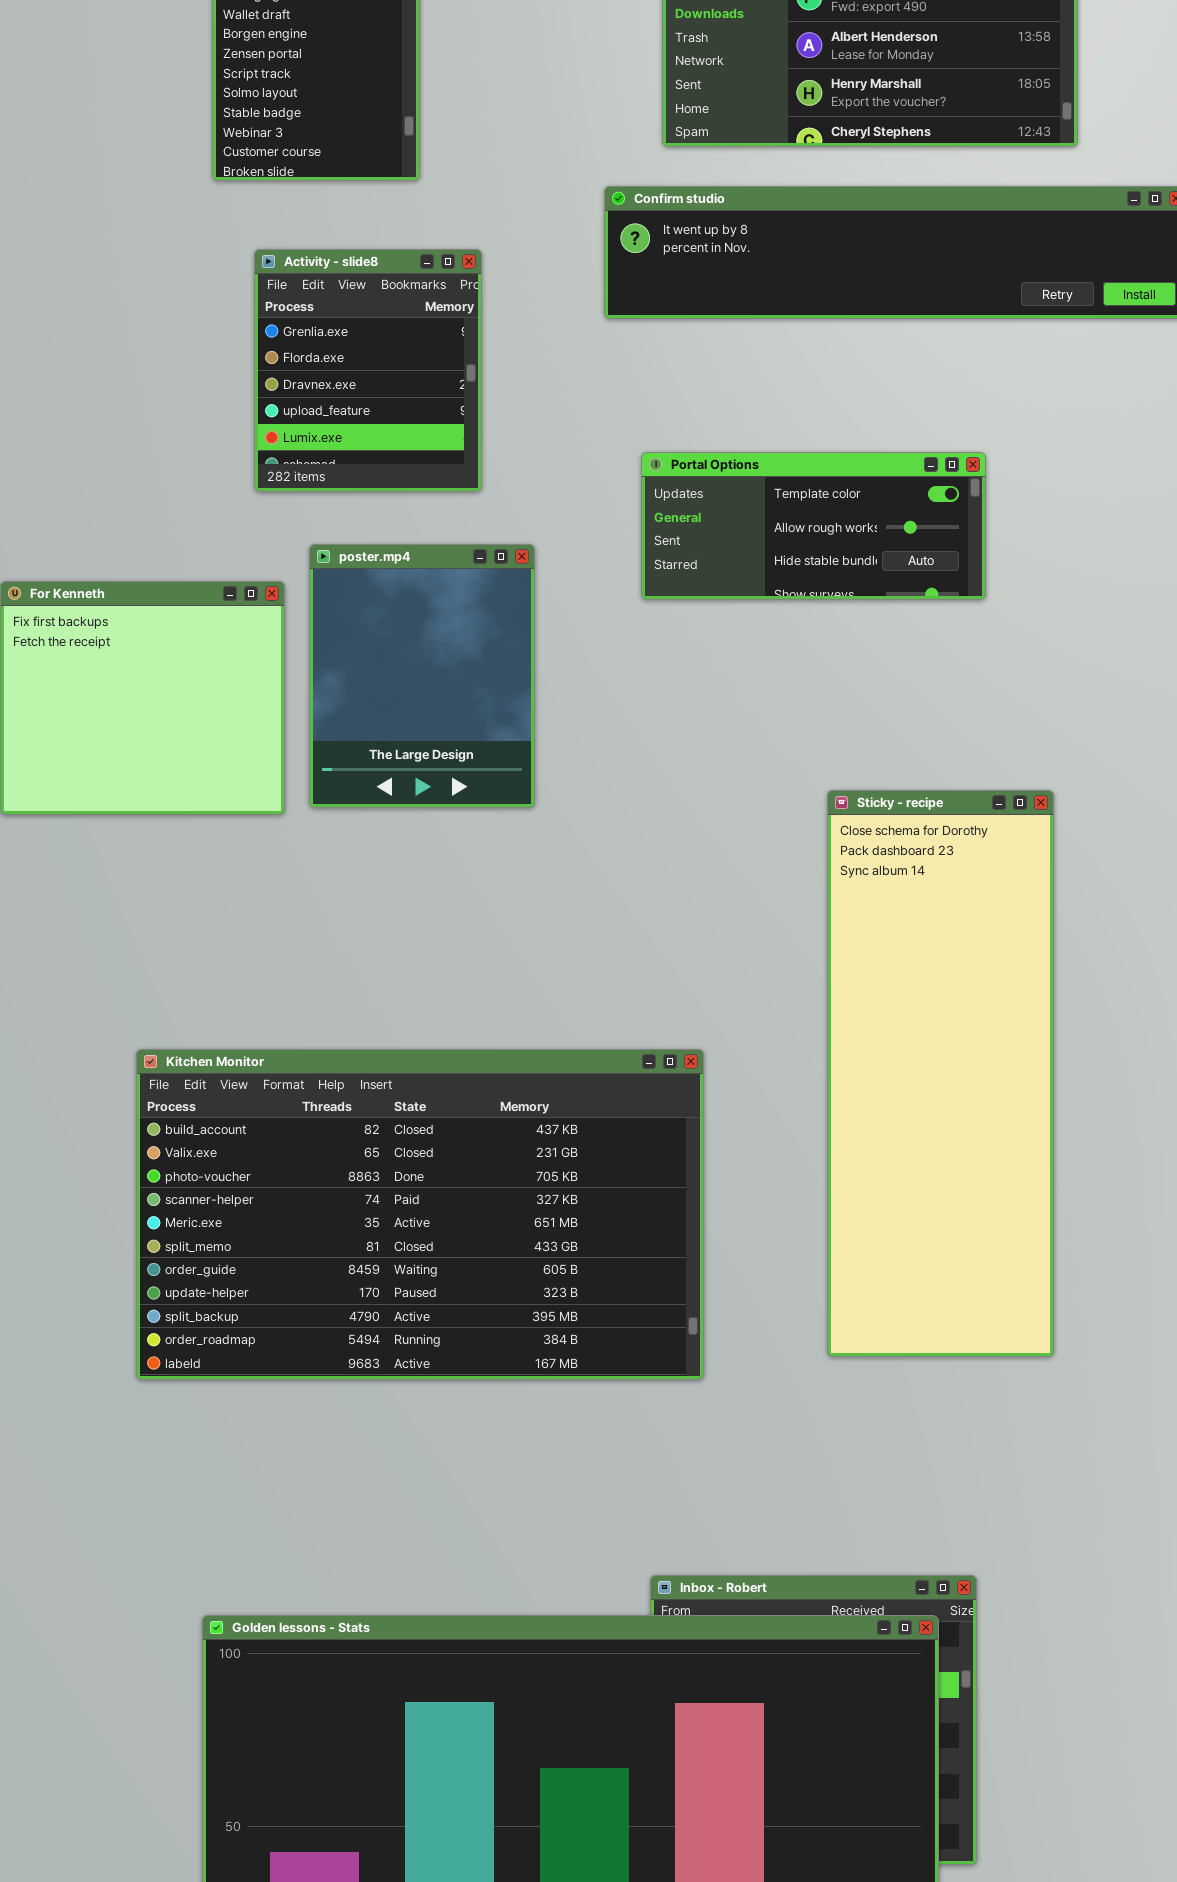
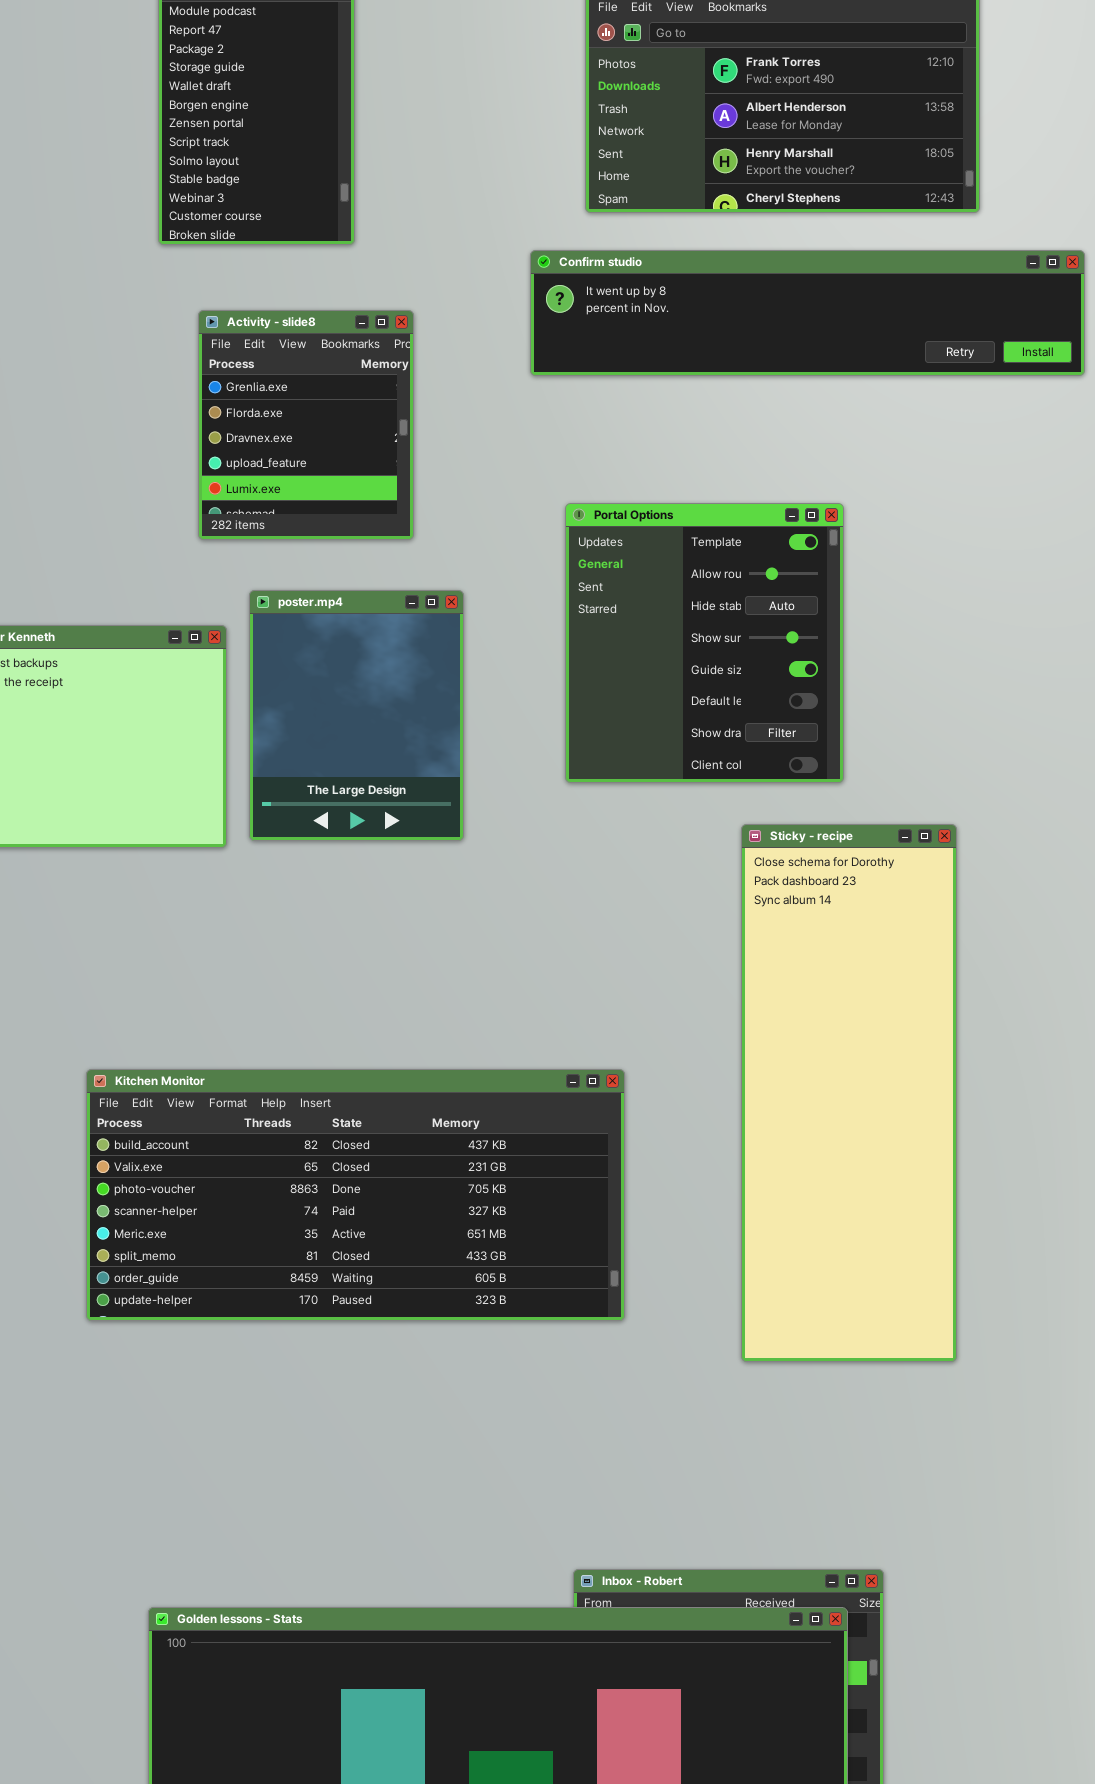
Portal Options: [641,452,986,600] -> [565,503,844,783], resized
Kitchen Monitor: [136,1049,704,1380] -> [86,1069,625,1321], resized

